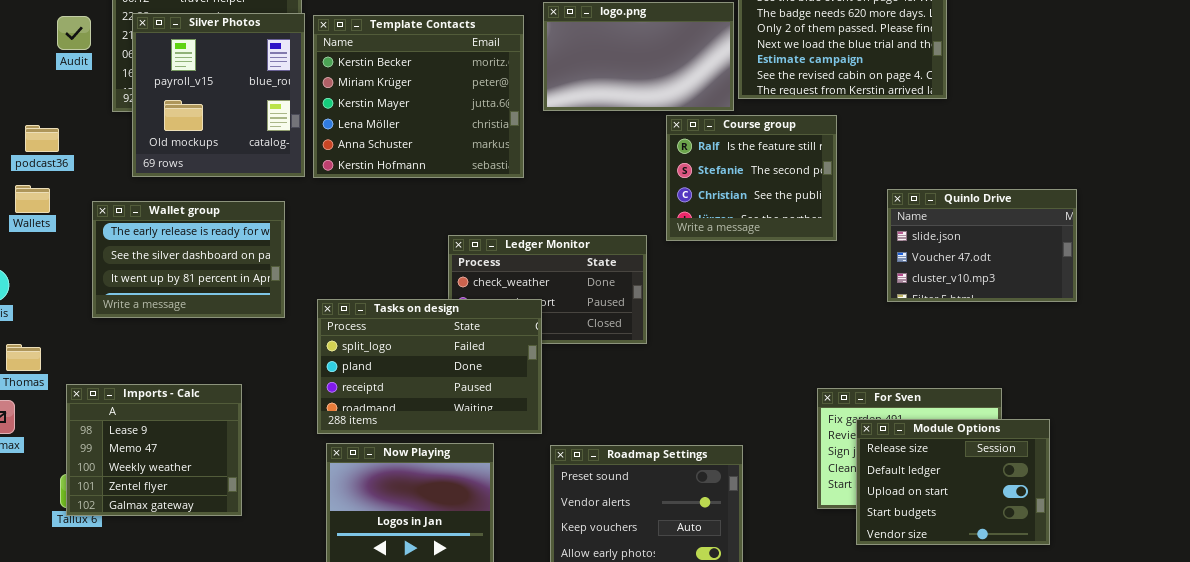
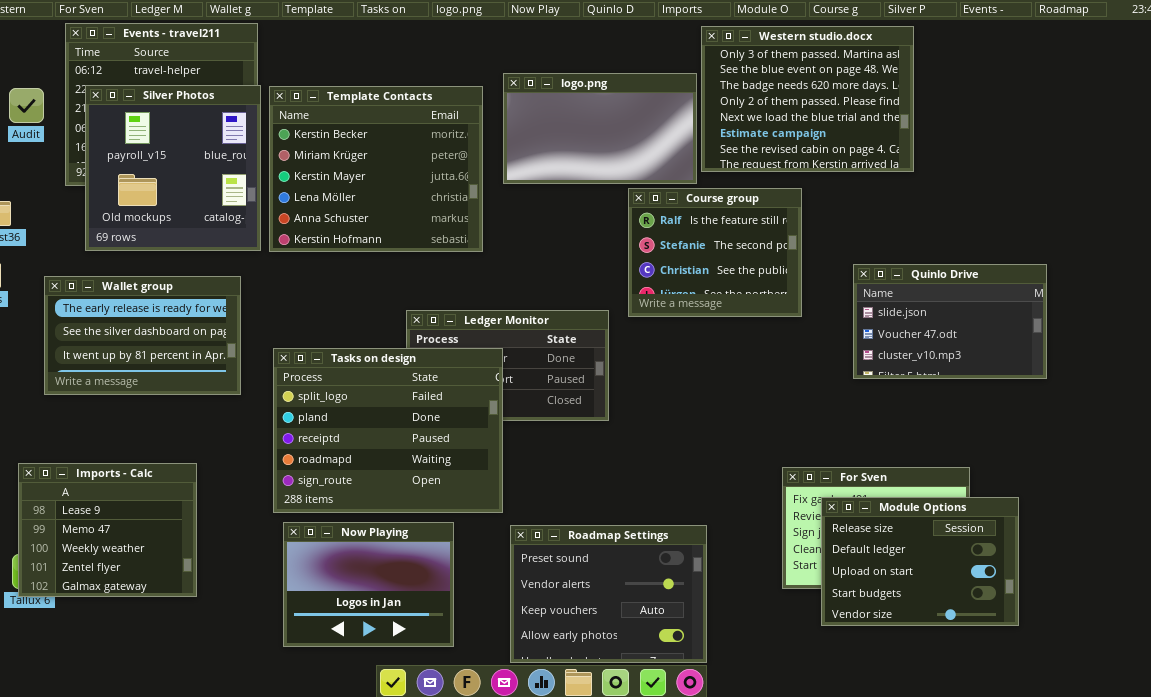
Tasks on design: [317,299,542,434] -> [273,348,503,513], resized

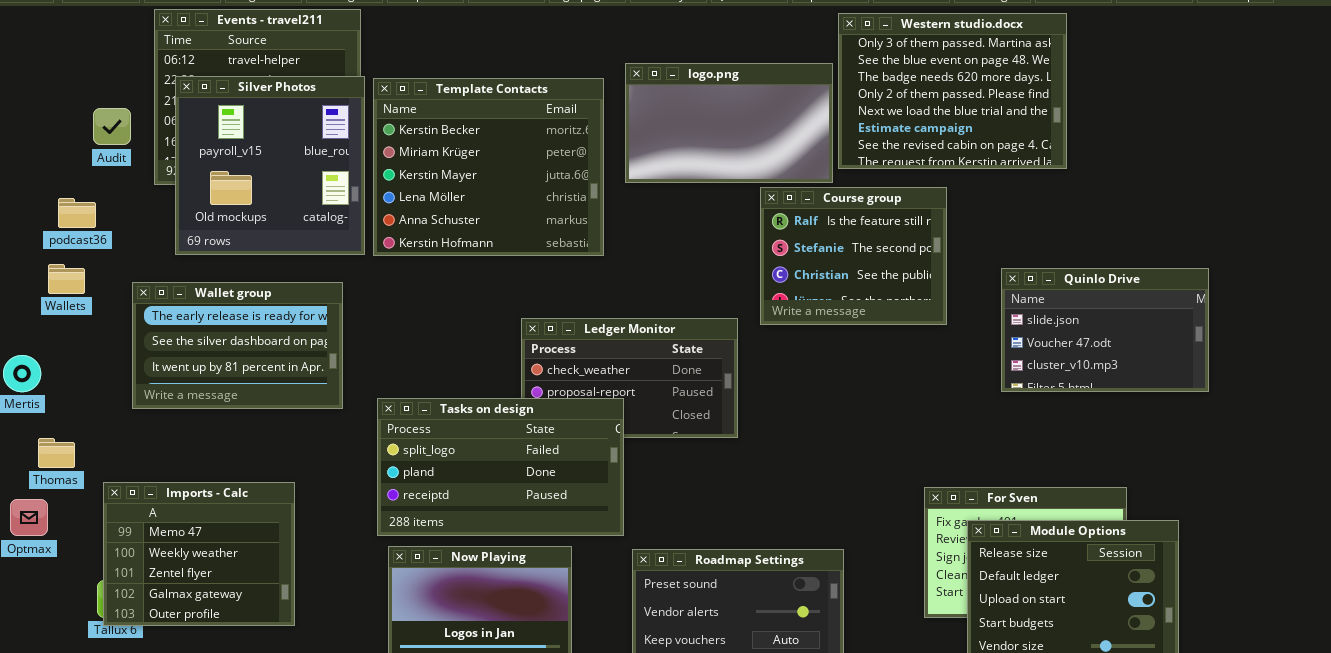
Audit: [9,88,44,123] -> [93,108,131,145], moved
Tasks on design: [273,348,503,513] -> [377,398,624,536], resized
Imports - Calc: [18,463,197,597] -> [103,482,295,626], scrolled down 1 row

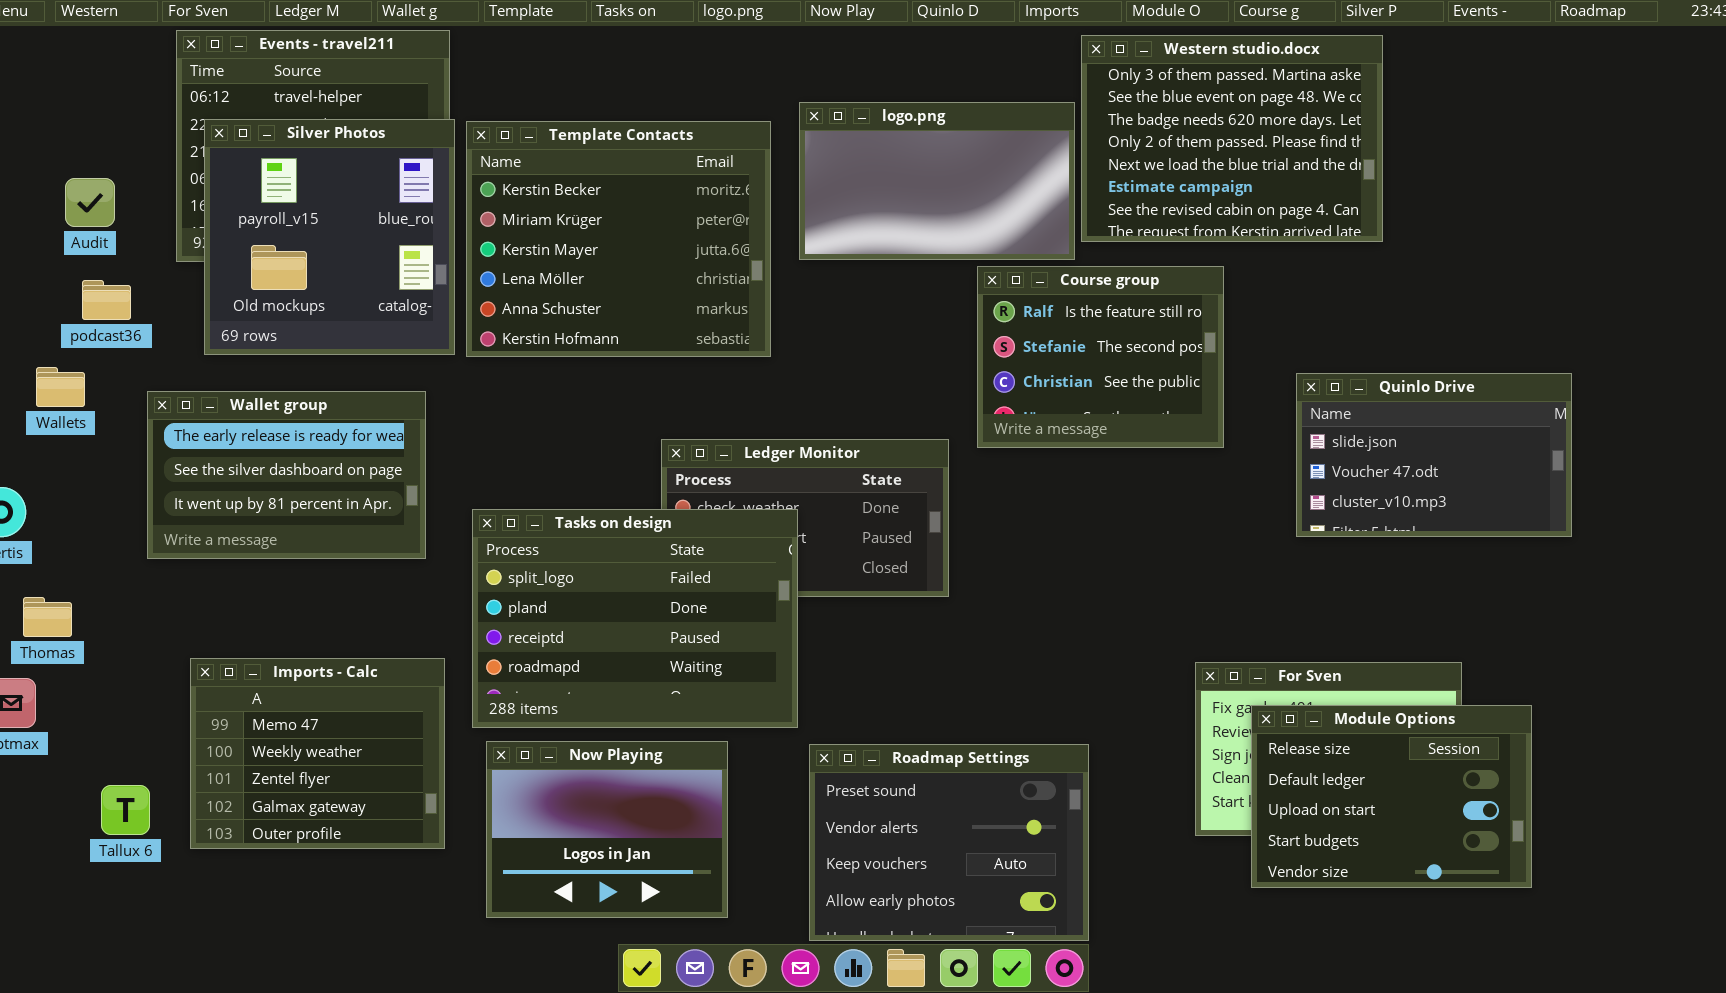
Audit: [93,108,131,145] -> [65,178,115,227], moved
podcast36: [58,198,96,228] -> [82,280,131,320], moved
Tasks on design: [377,398,624,536] -> [472,509,798,728], resized
Imports - Calc: [103,482,295,626] -> [190,658,445,849], moved

